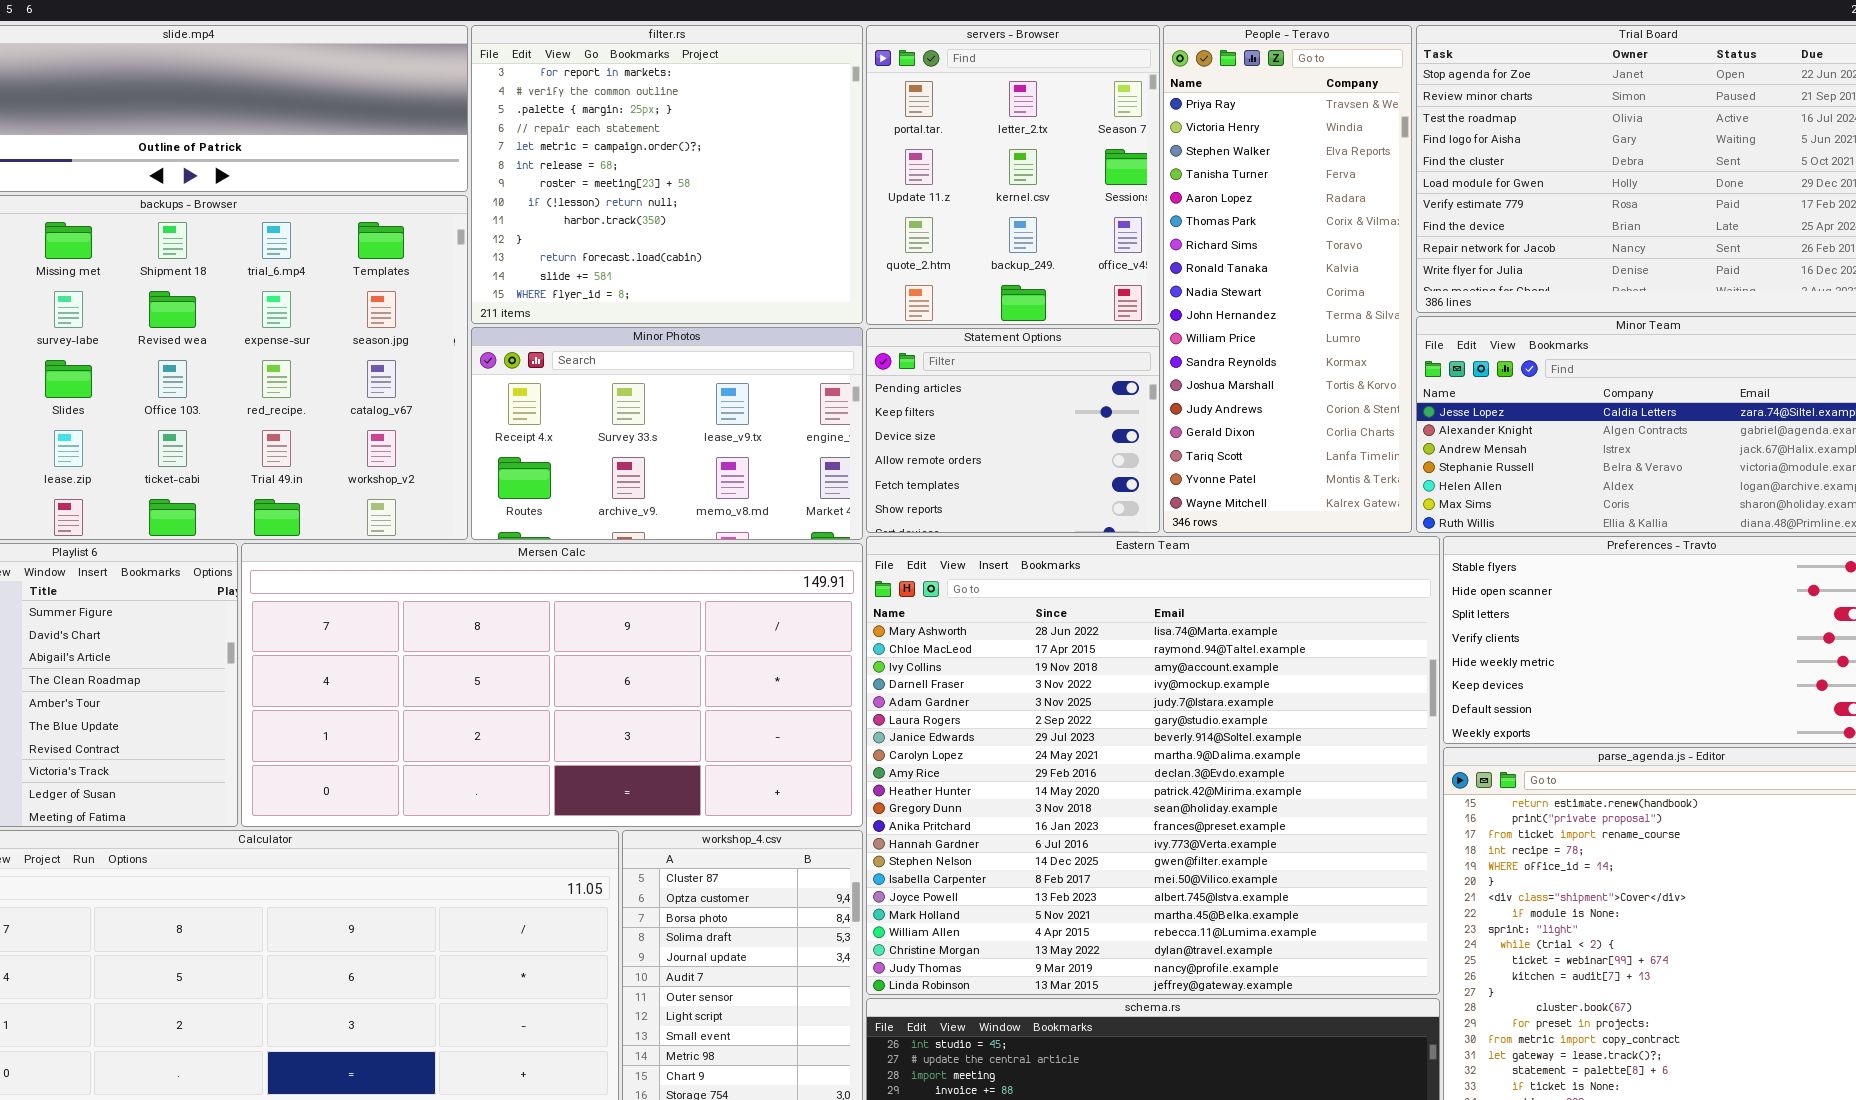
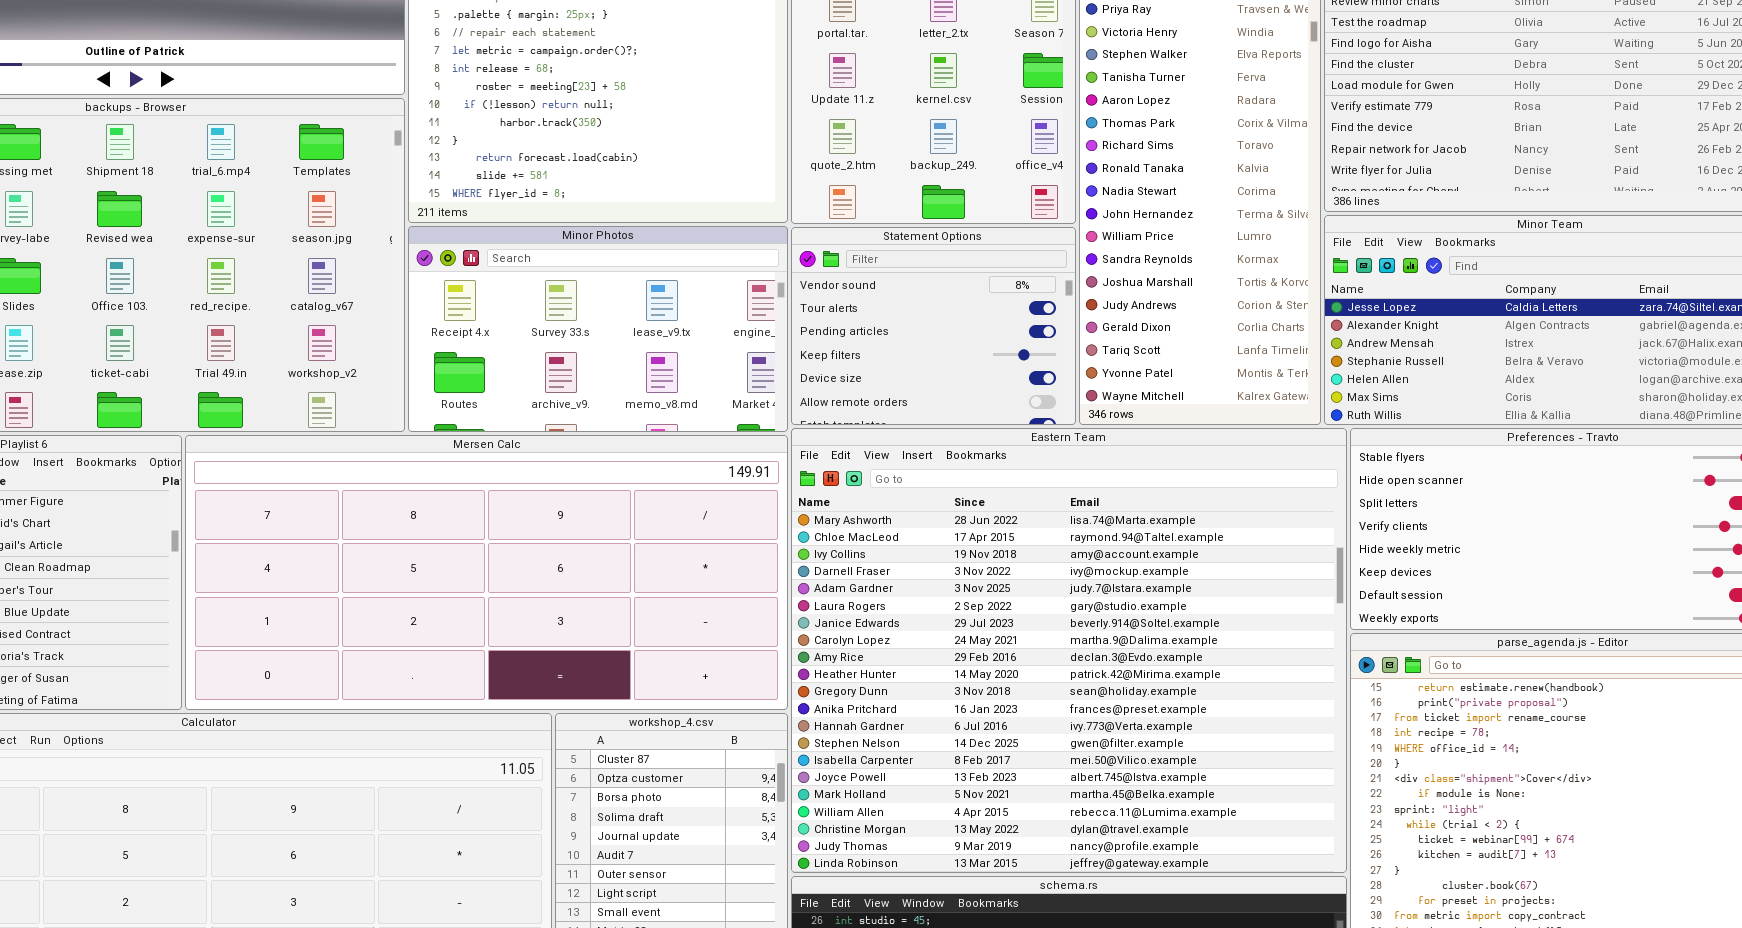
Statement Options: [866,328,1160,533] -> [791,227,1076,425], scrolled up 2 rows

